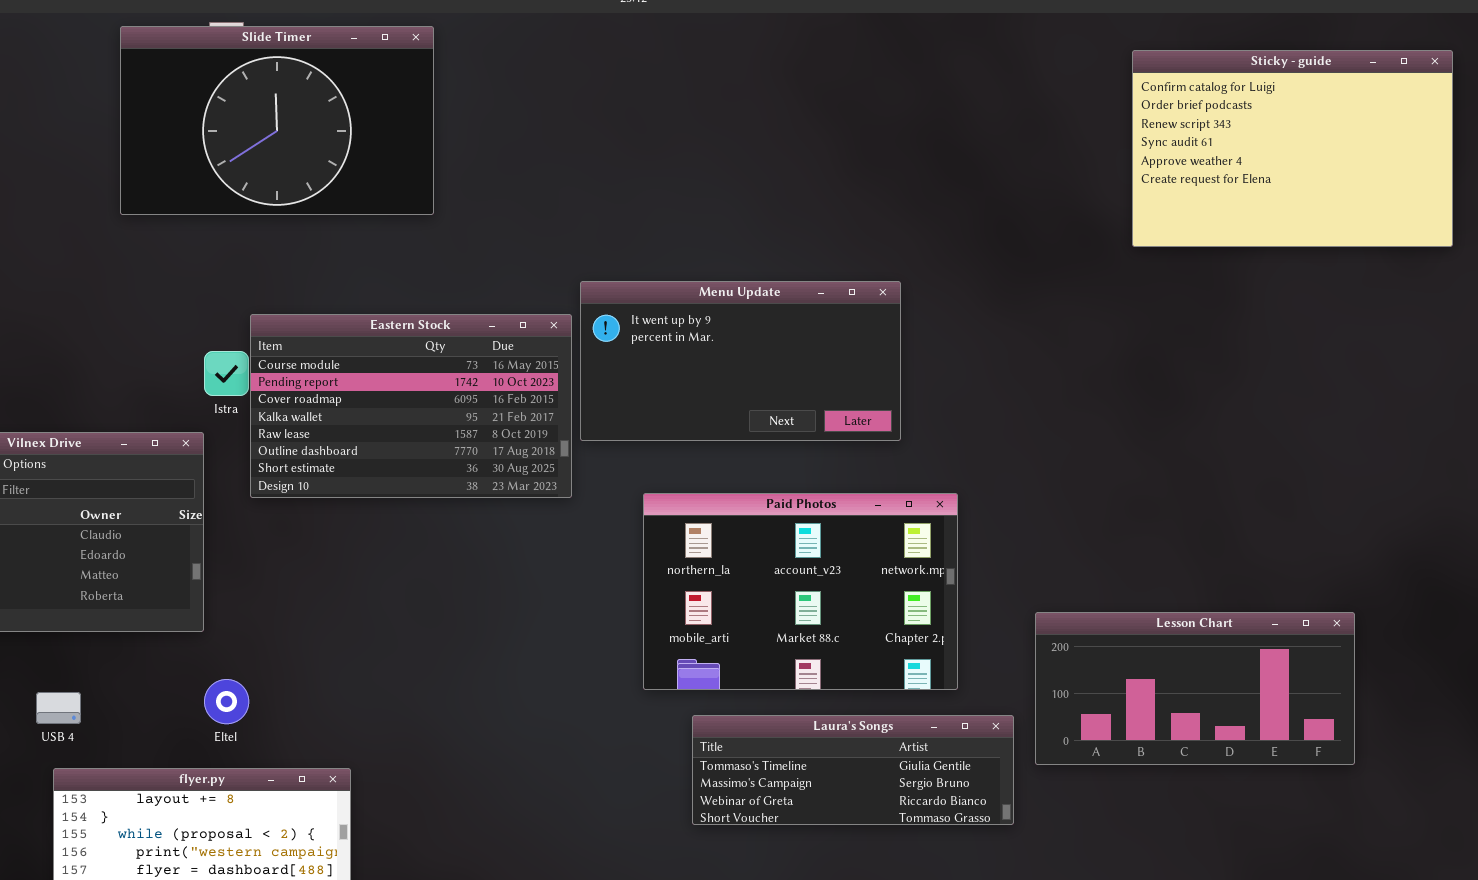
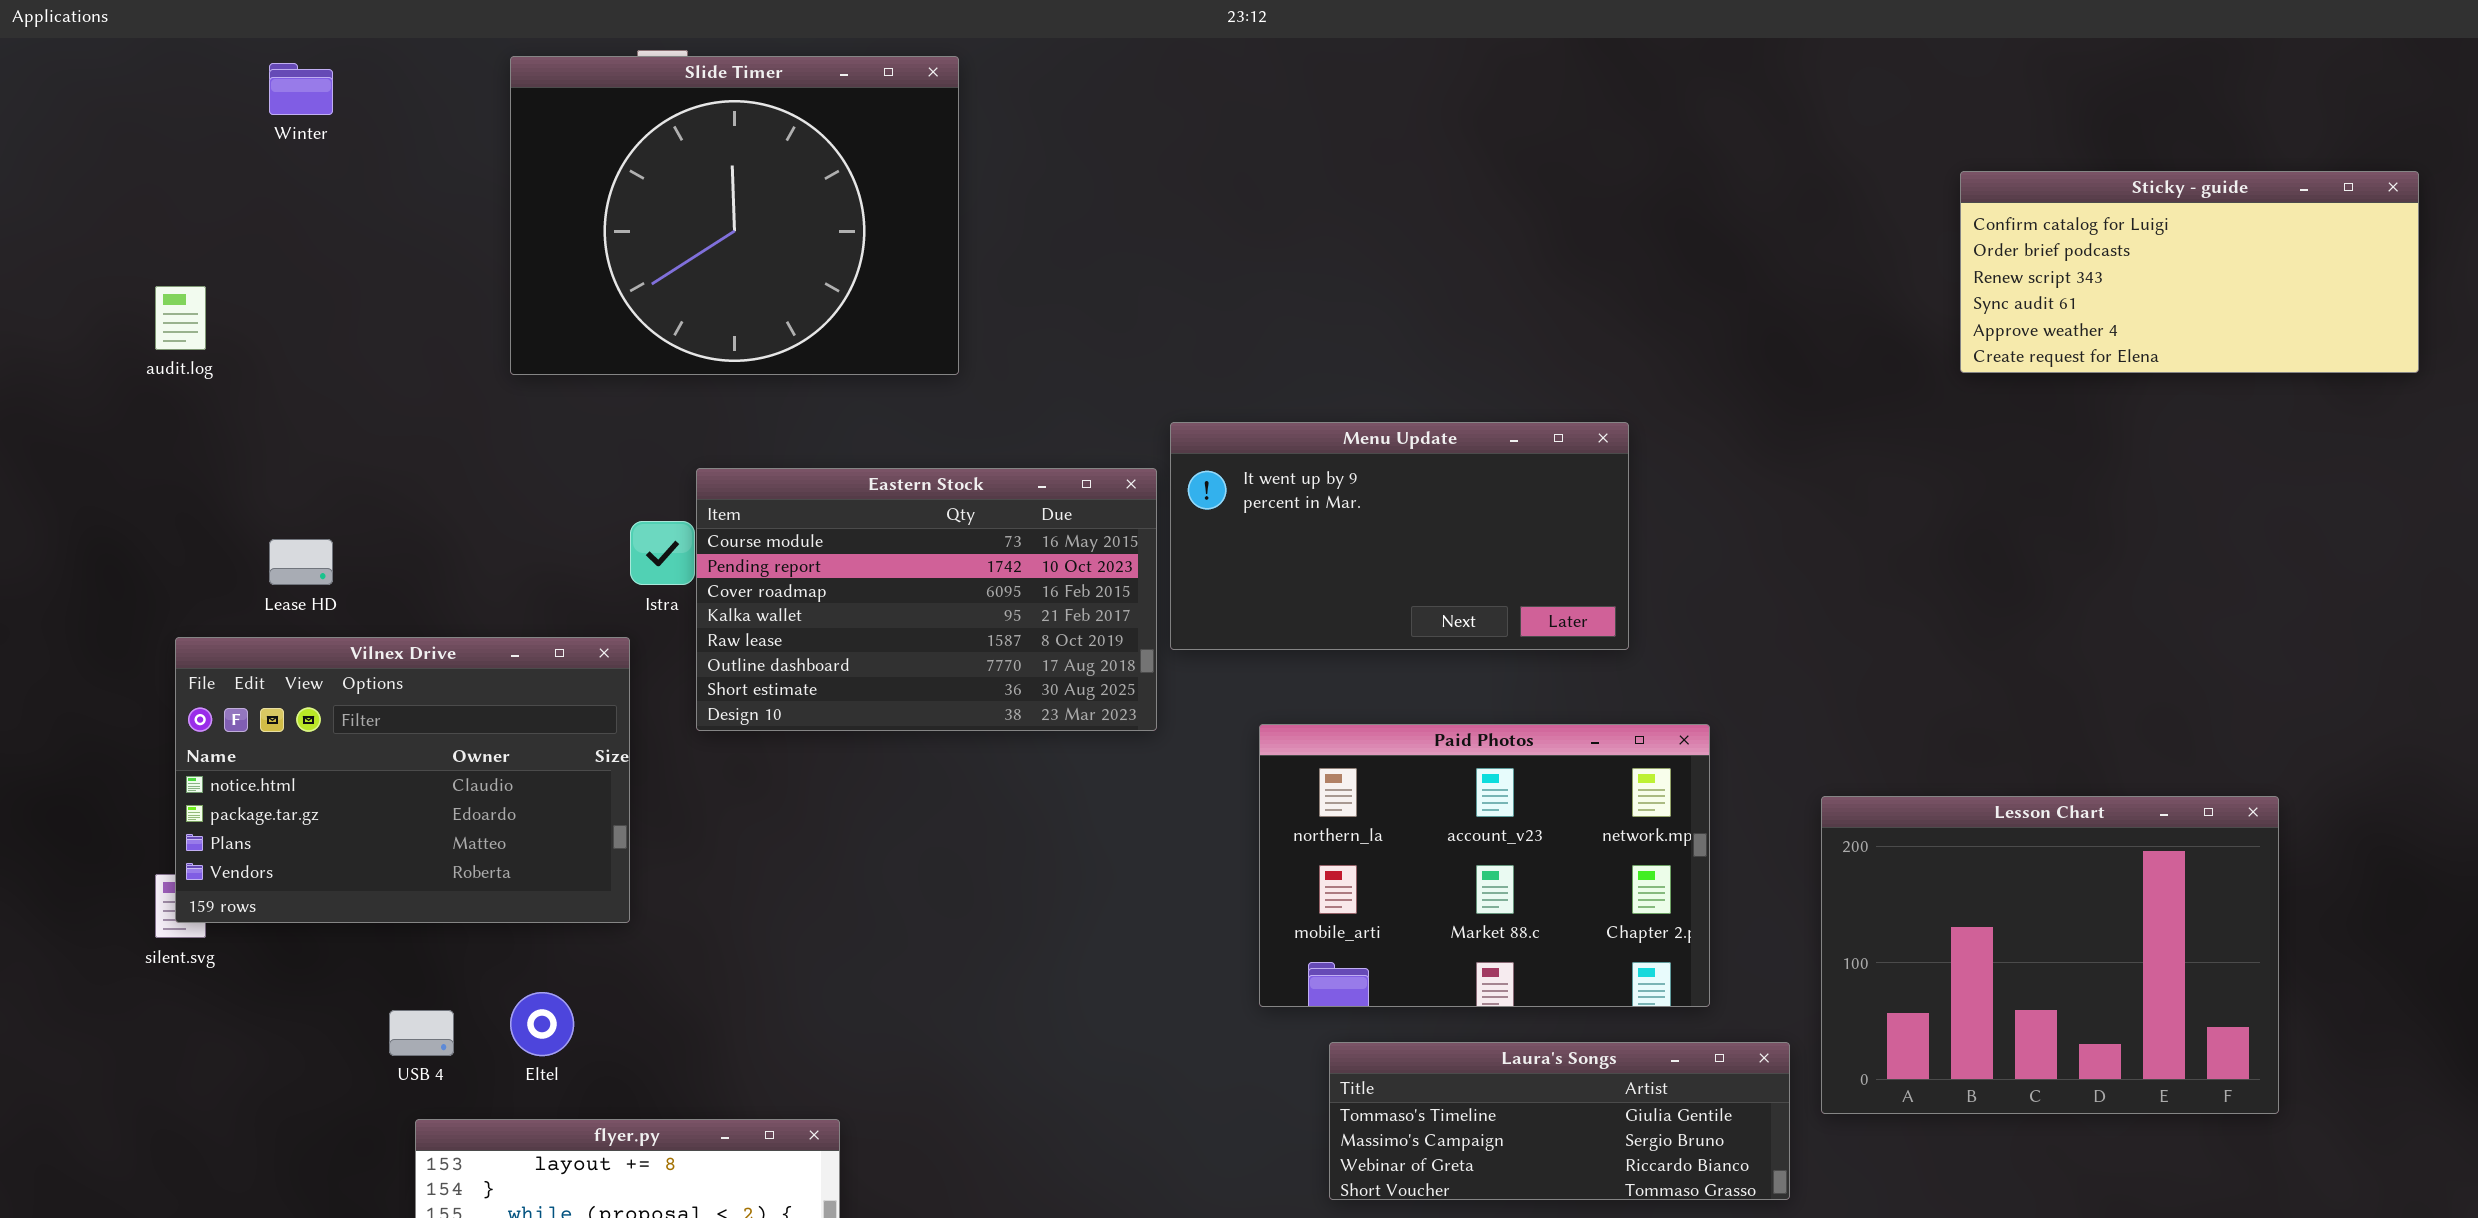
Slide Timer: [120,26,434,215] -> [510,56,959,375], resized
Sticky - guide: [1132,50,1453,247] -> [1960,171,2419,373], resized
Lesson Chart: [1035,612,1355,765] -> [1821,796,2279,1114], resized
Eltel: [204,679,249,724] -> [510,992,574,1056], moved

